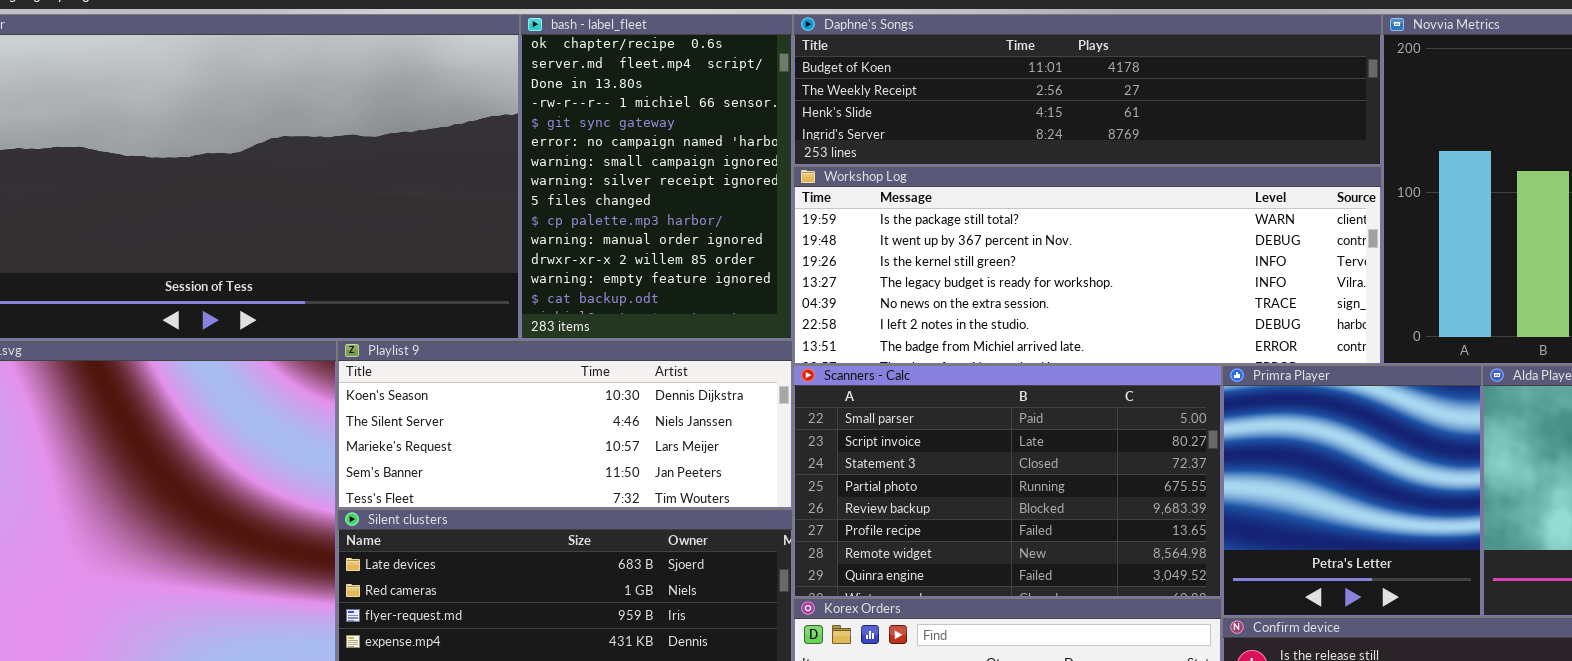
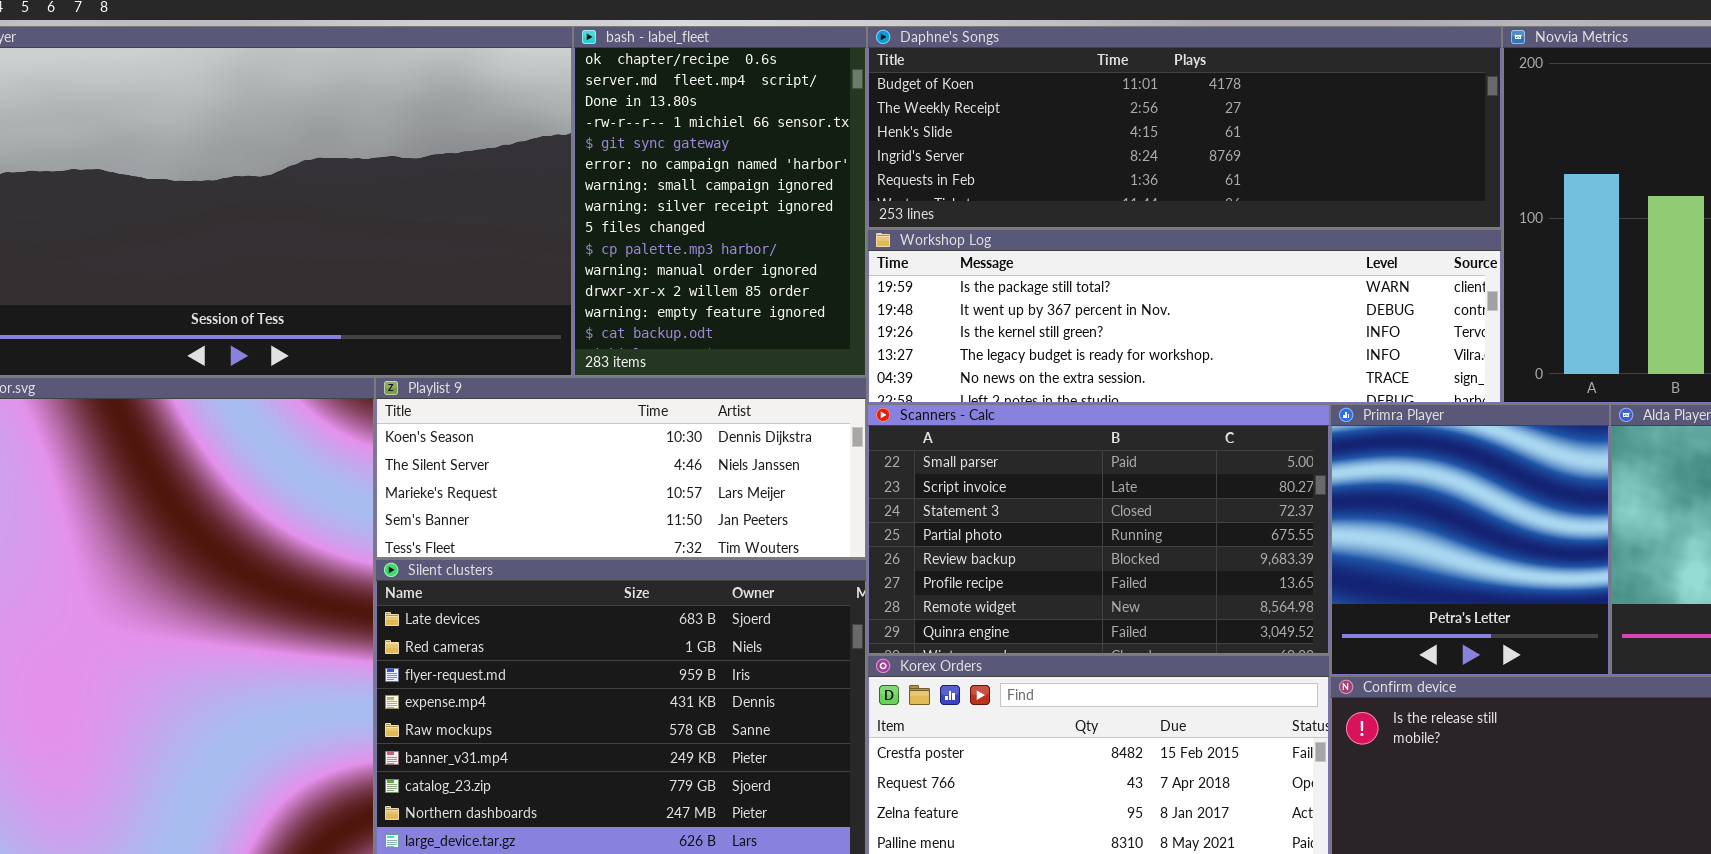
Daphne's Songs: [793,14,1382,166] -> [867,26,1502,229], resized
Workshop Log: [793,166,1382,365] -> [867,229,1502,404], resized

